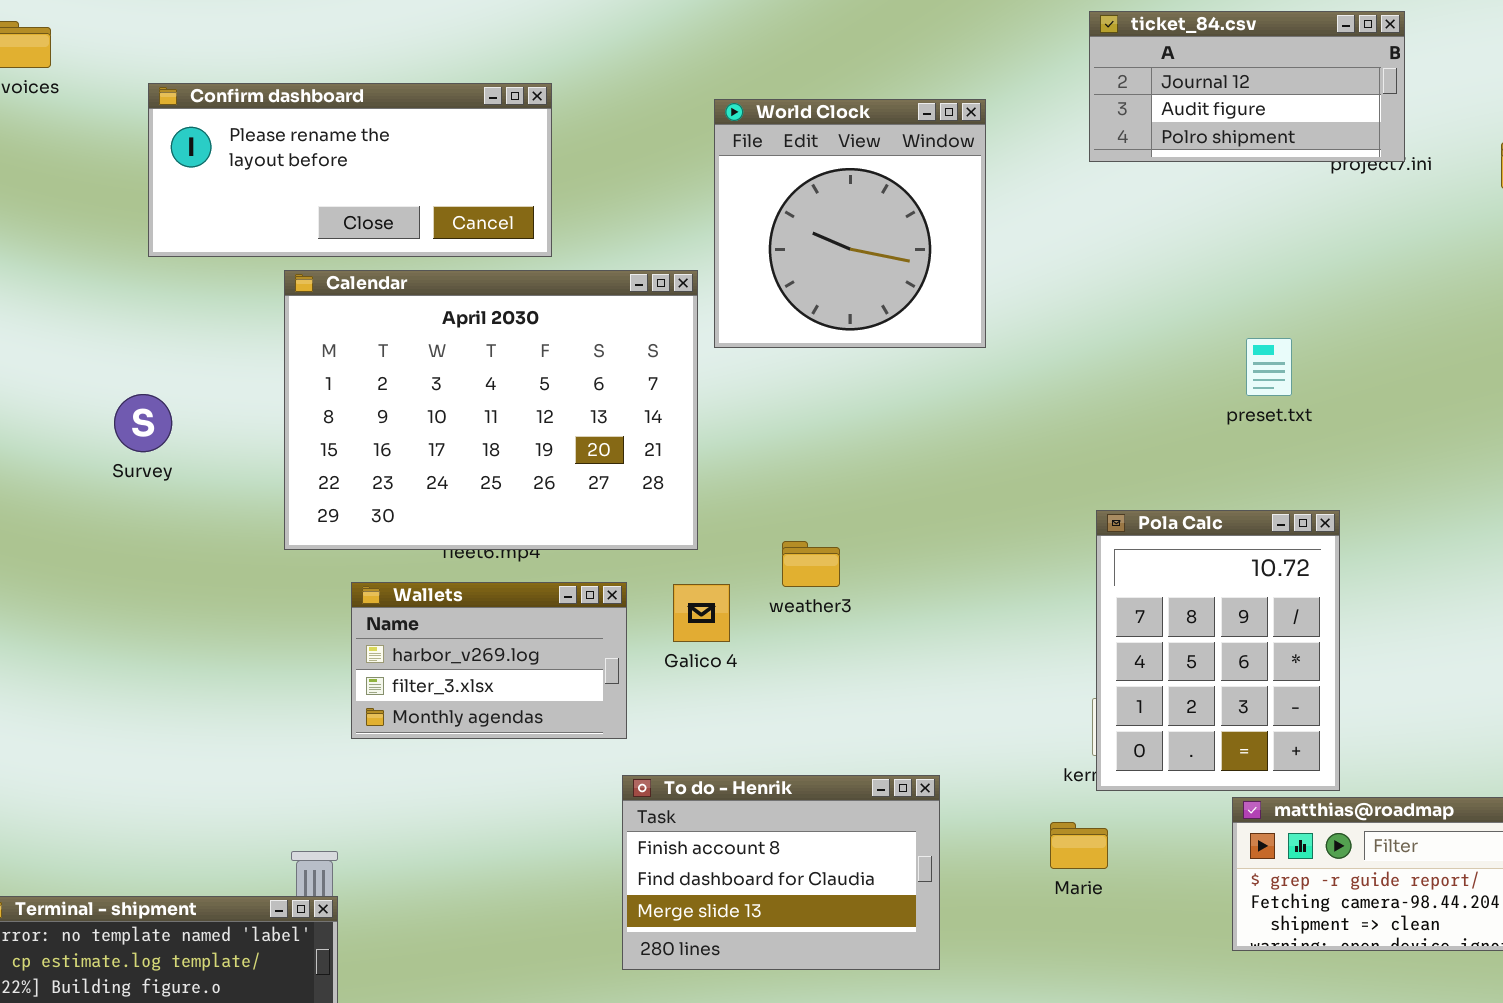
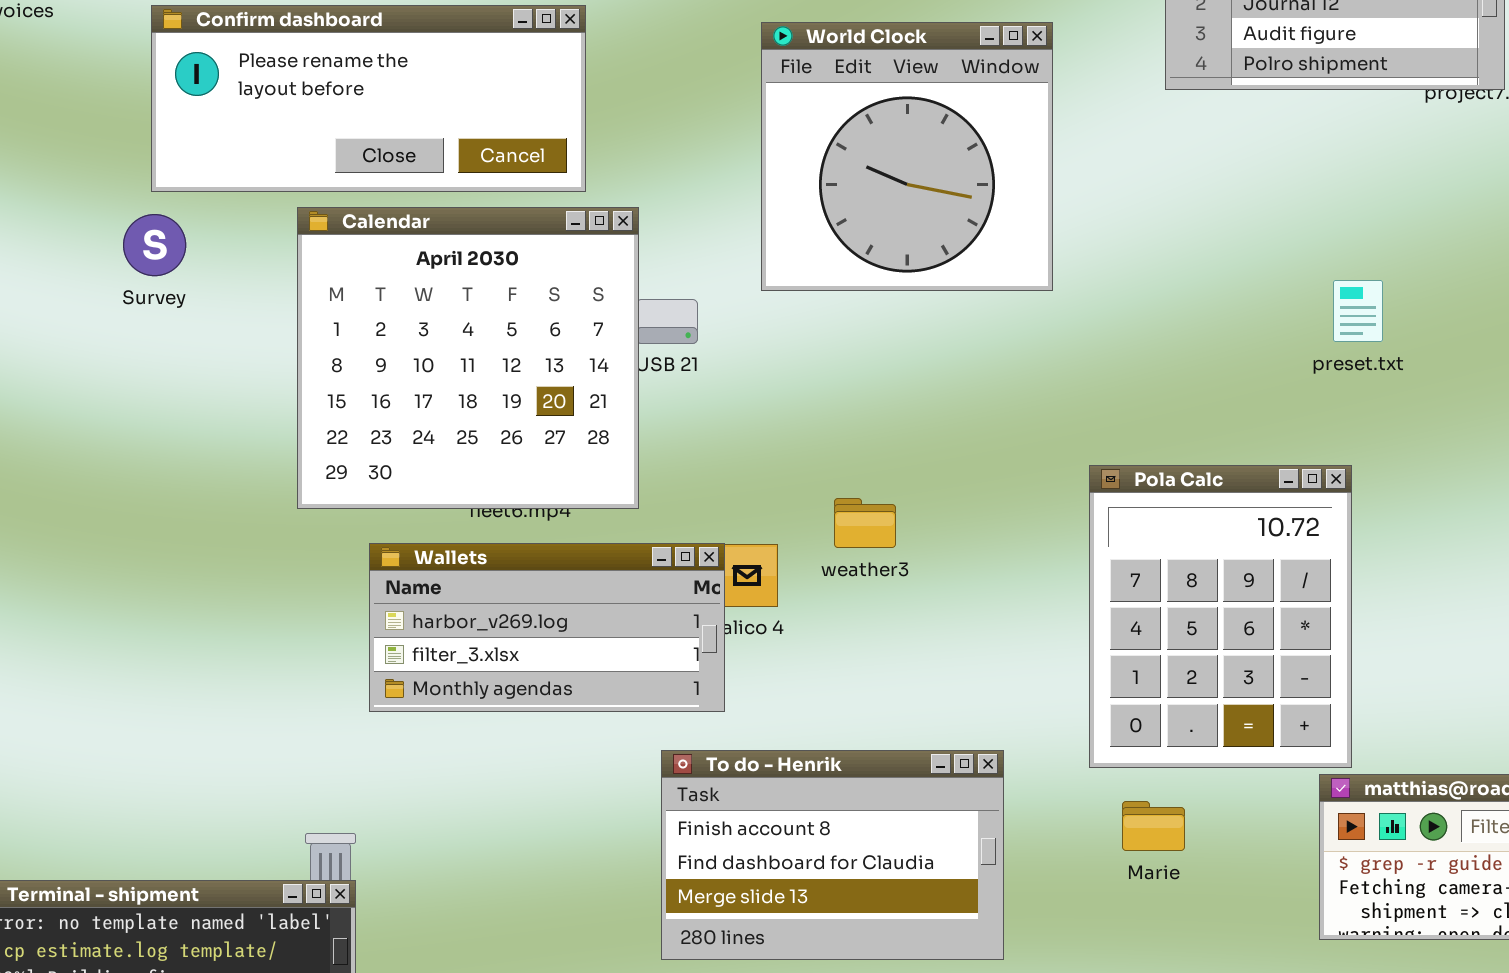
Calendar: [284,270,698,550] -> [297,207,639,509], resized
Survey: [114,394,172,452] -> [123,214,186,276], moved
Pola Calc: [1096,510,1340,791] -> [1089,465,1352,768], moved
Wallets: [351,582,627,739] -> [369,543,725,712], resized

